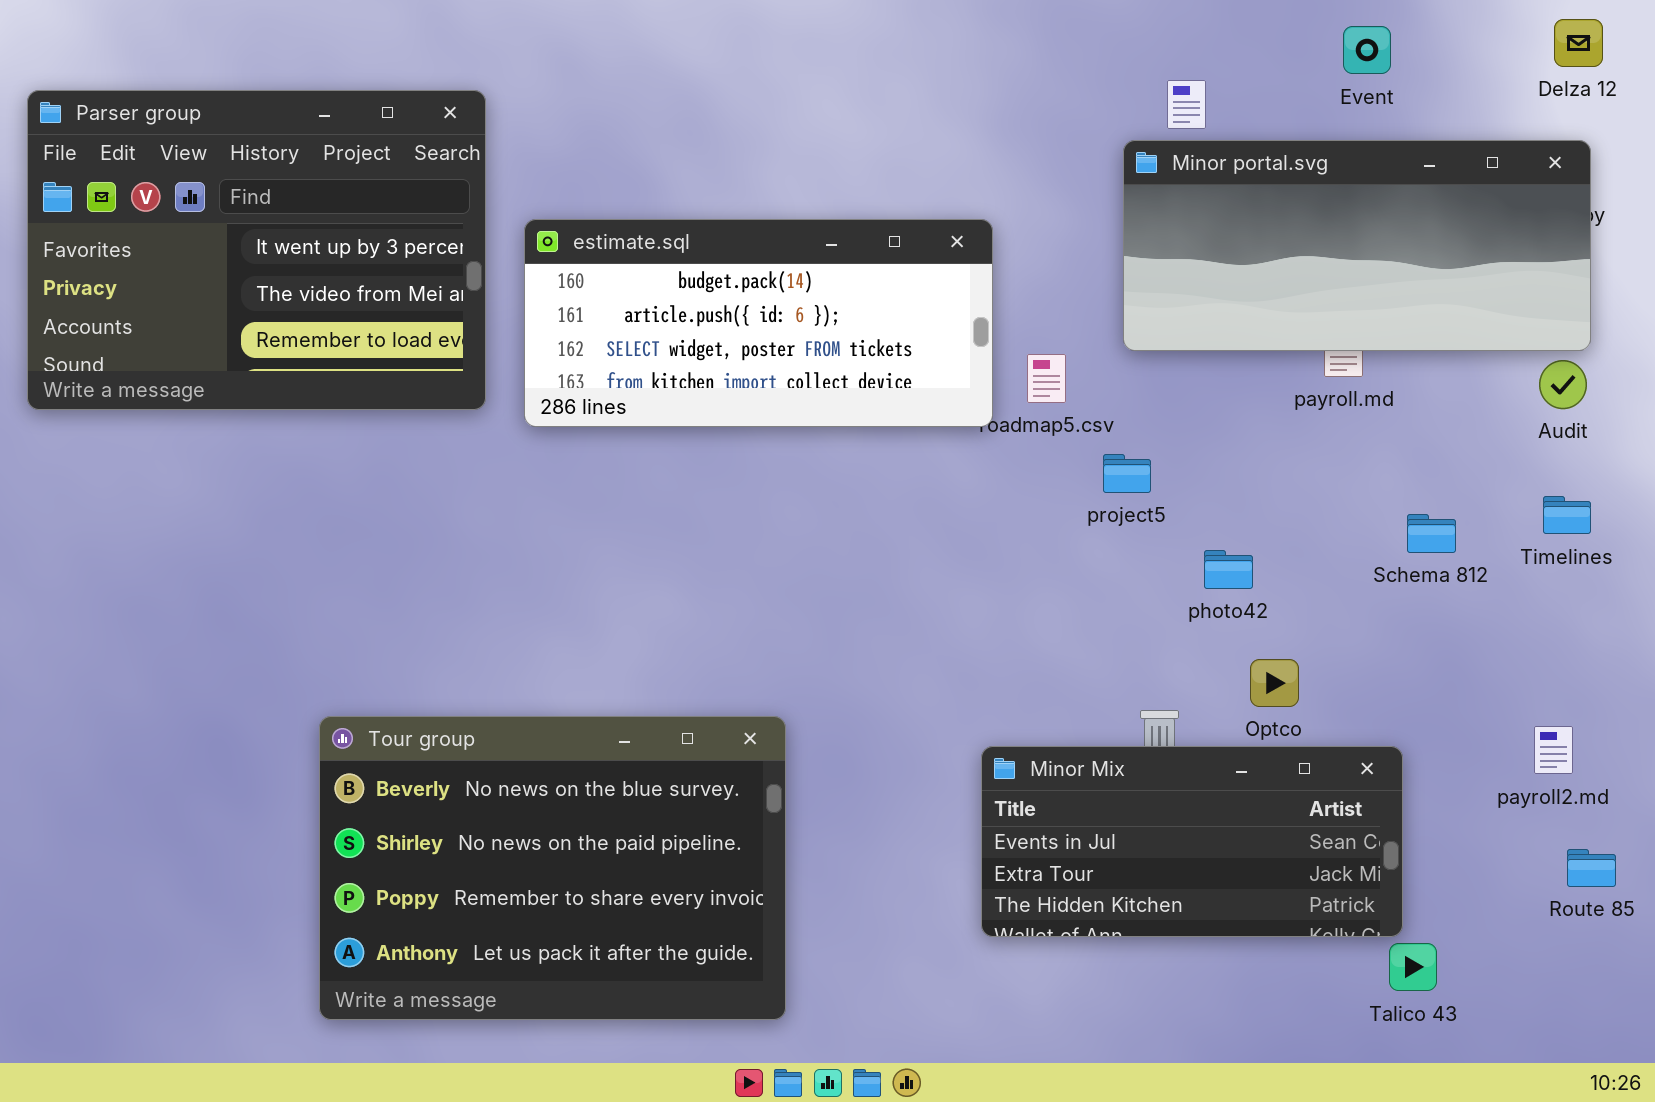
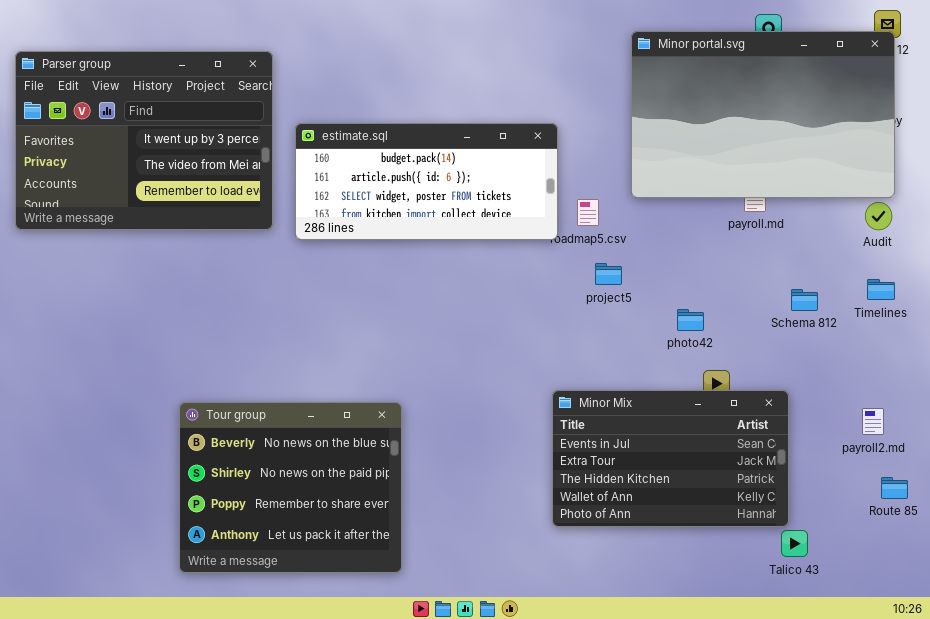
Minor portal.svg: [1123,140,1591,351] -> [631,31,895,198], resized
project5: [1103,454,1151,493] -> [595,263,622,285], moved
Tour group: [319,716,786,1020] -> [179,402,402,573], resized
Minor Mix: [981,746,1403,937] -> [552,390,789,527], resized

